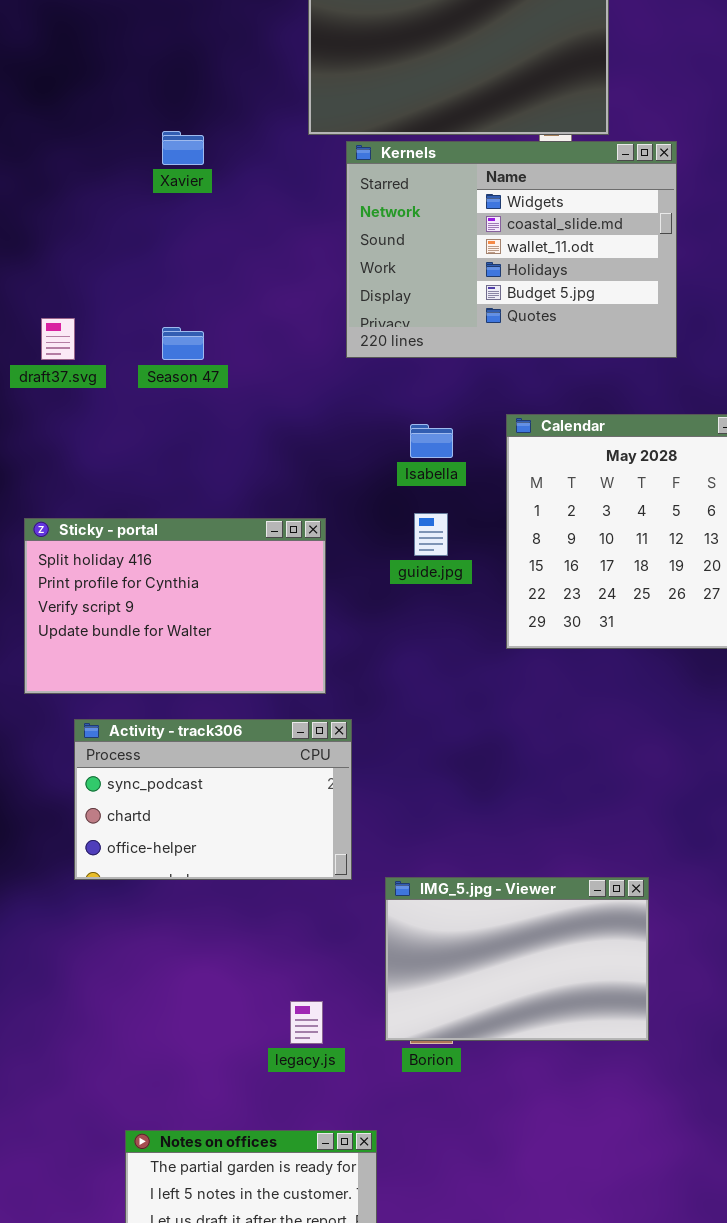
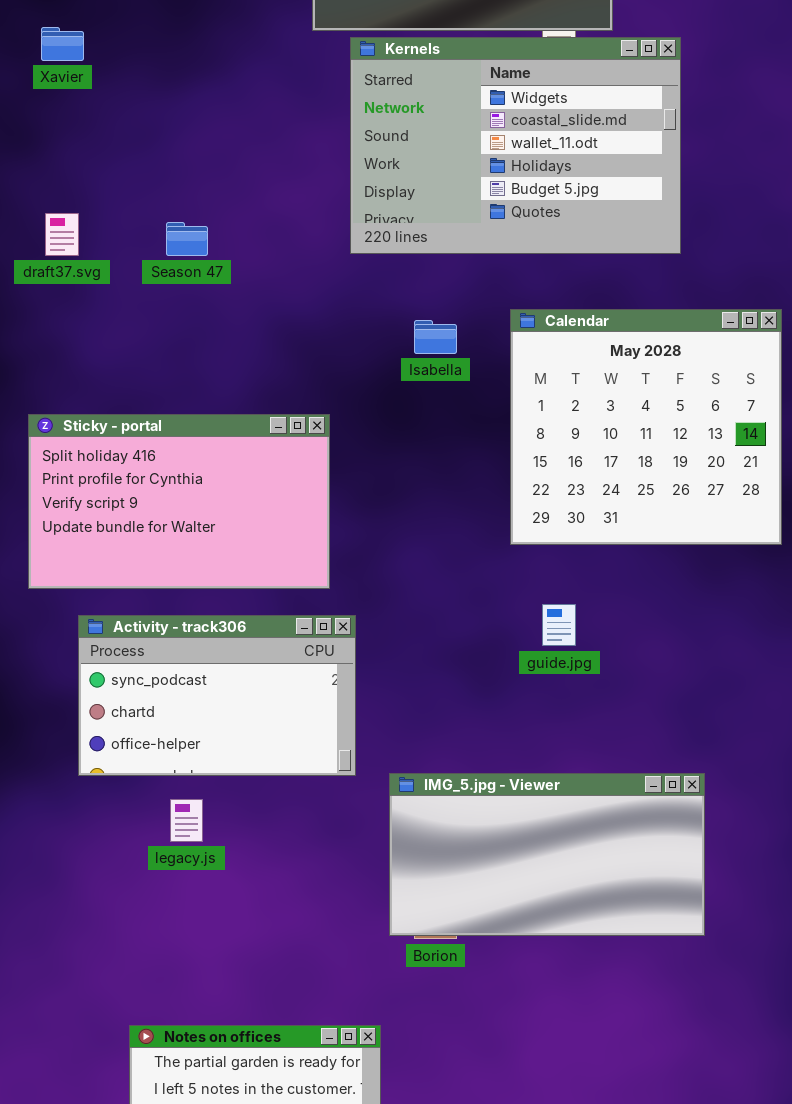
Xavier: [162,131,204,165] -> [41,27,84,61], moved
guide.jpg: [414,513,448,556] -> [542,604,576,646], moved
IMG_5.jpg - Viewer: [385,877,649,1041] -> [389,773,705,936], resized
legacy.js: [290,1001,323,1044] -> [170,799,203,842], moved

